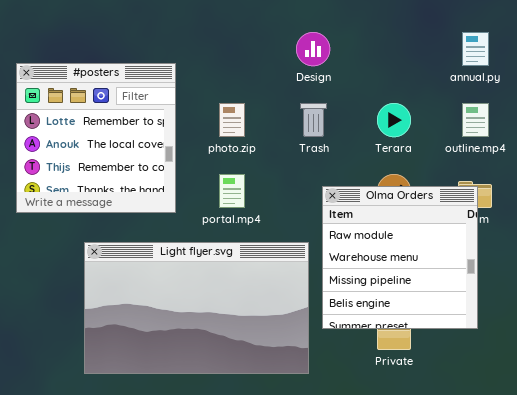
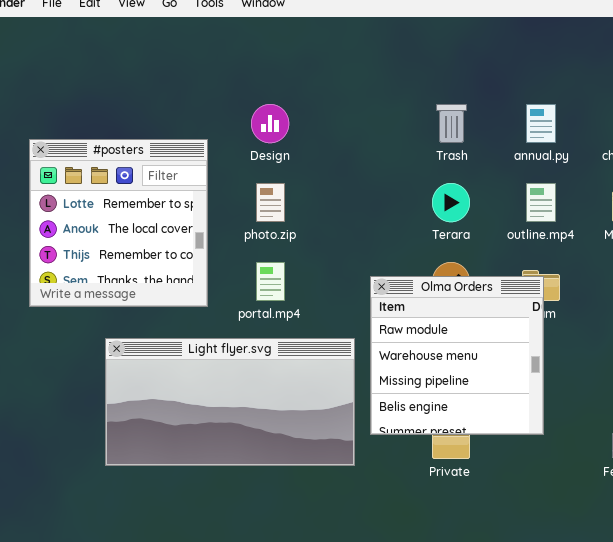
Design: [296,32,330,66] -> [251,104,289,143], moved
Trash: [300,103,327,137] -> [436,104,467,143], moved
Light flyer.svg: [84,242,309,374] -> [105,338,355,466], resized

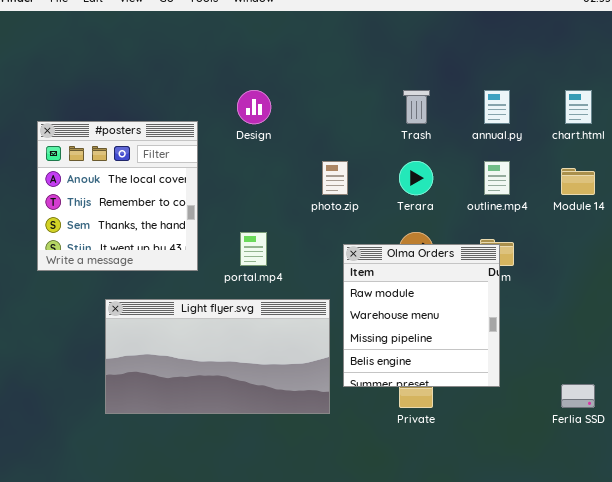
#posters: [29,139,208,307] -> [37,121,198,271], scrolled down 1 row
photo.zip: [256,183,285,222] -> [322,161,348,195], moved

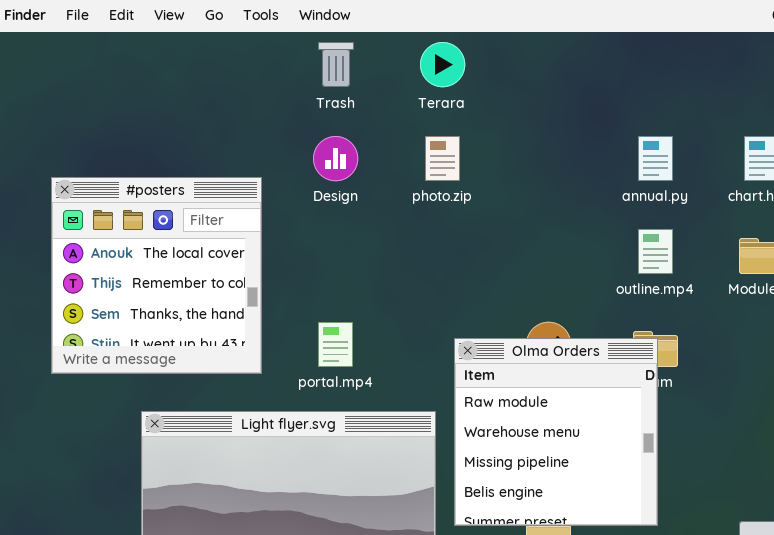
Trash: [403,90,430,124] -> [318,42,354,87], moved
photo.zip: [322,161,348,195] -> [425,136,460,181], moved
Terara: [399,161,433,195] -> [420,42,465,87], moved

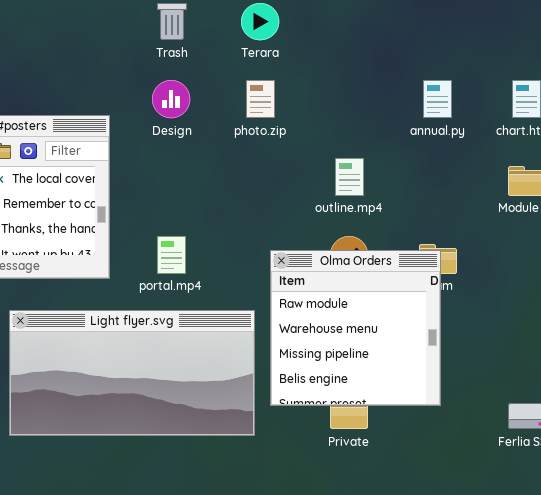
outline.mp4: [638,229,673,274] -> [335,158,364,196], moved

